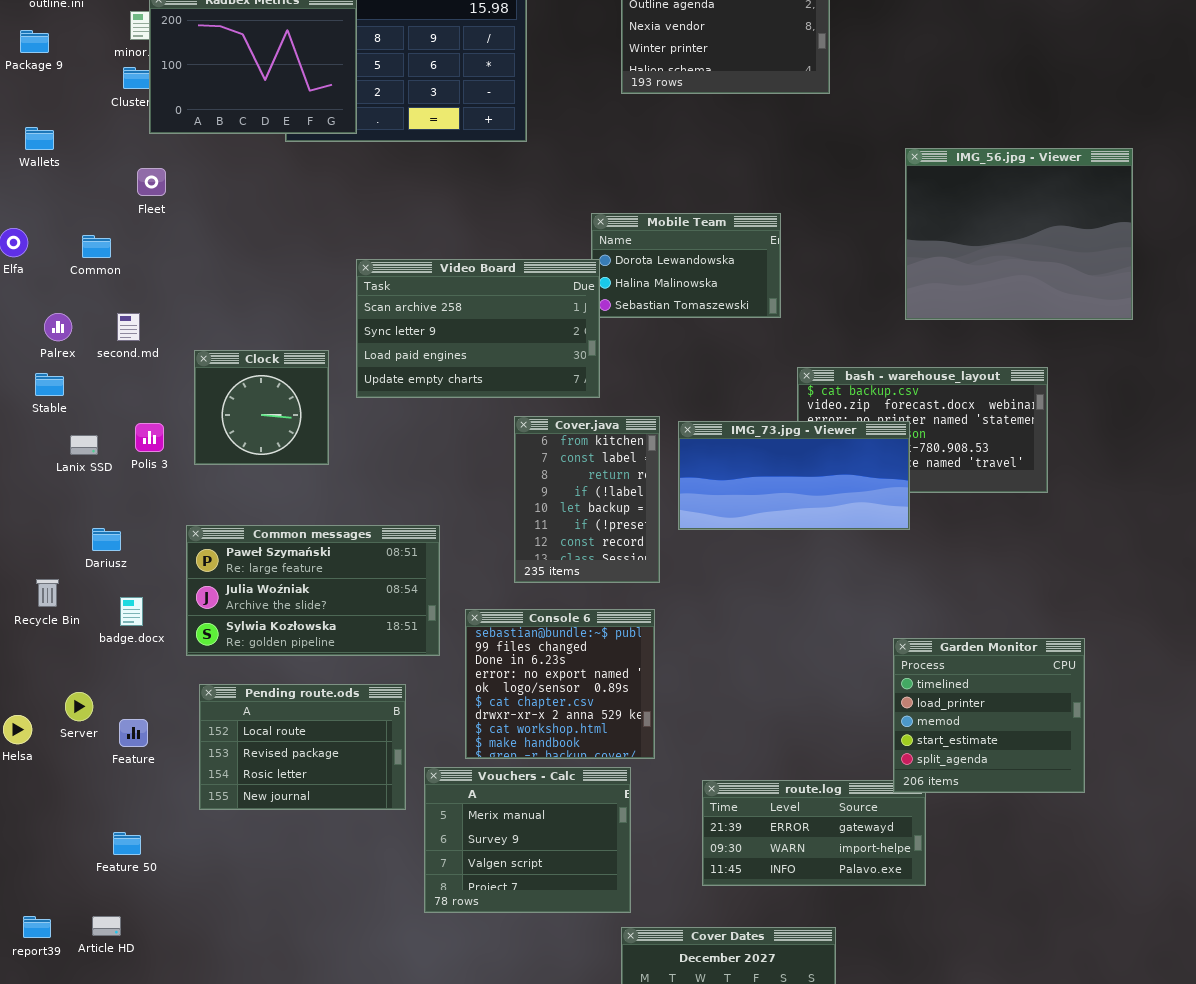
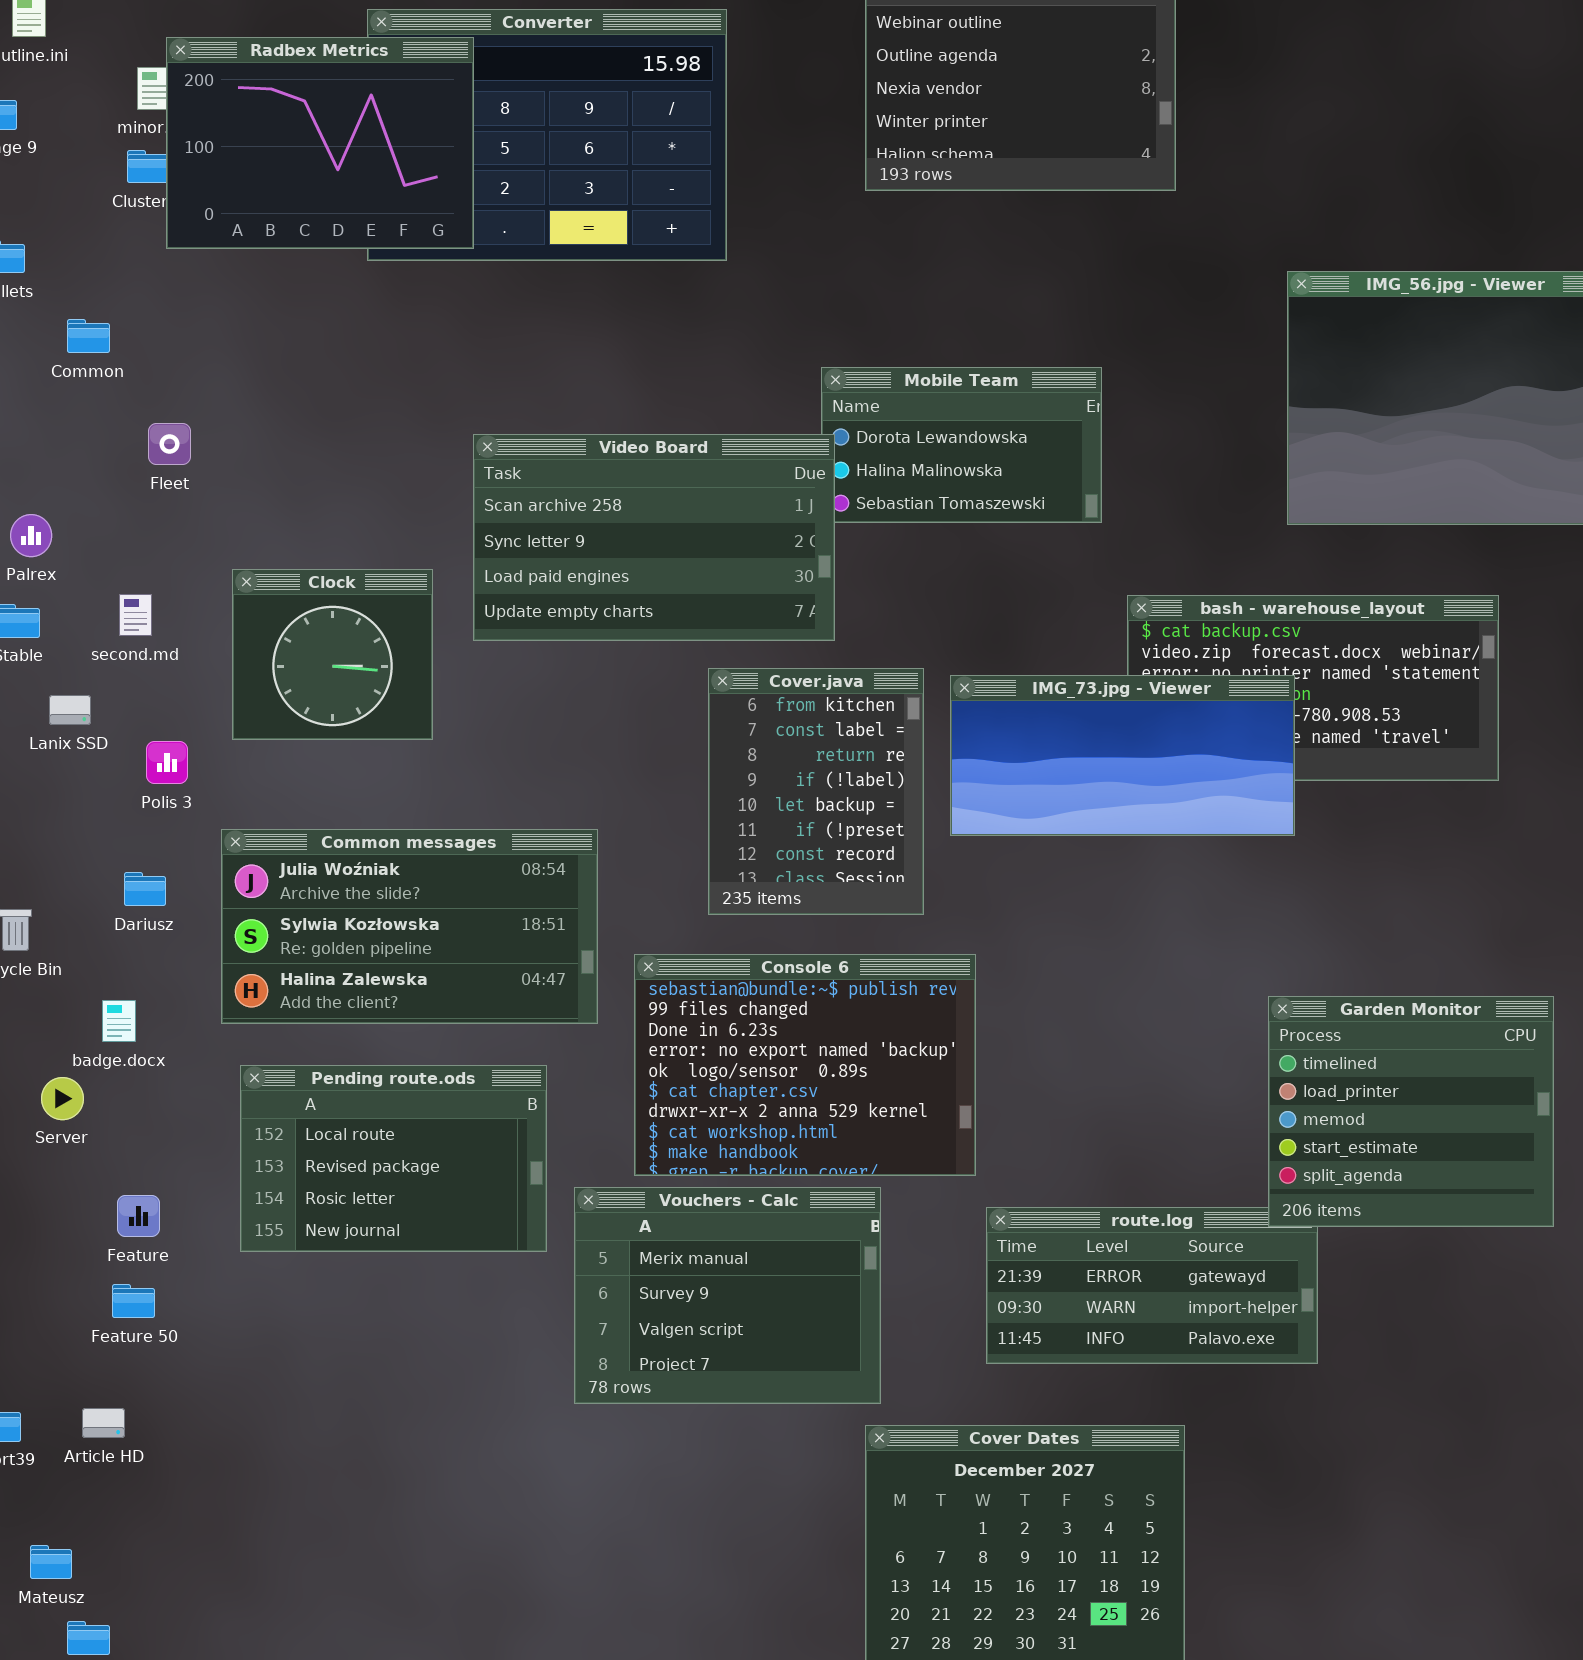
Fleet: [137,168,166,196] -> [148,423,191,465], moved
Common: [82,235,111,258] -> [67,319,110,353], moved
second.md: [117,313,140,341] -> [119,594,152,636], moved
Polis 3: [135,423,164,452] -> [146,741,188,784], moved
Common messages: [186,525,440,656] -> [221,829,598,1024], scrolled down 1 row
Dariusz: [92,528,121,551] -> [124,872,166,906], moved
badge.docx: [120,597,143,626] -> [102,1000,136,1042], moved
Console 6: [465,609,655,759] -> [634,954,976,1176], resized
Feature: [119,719,148,747] -> [117,1195,160,1237], moved

